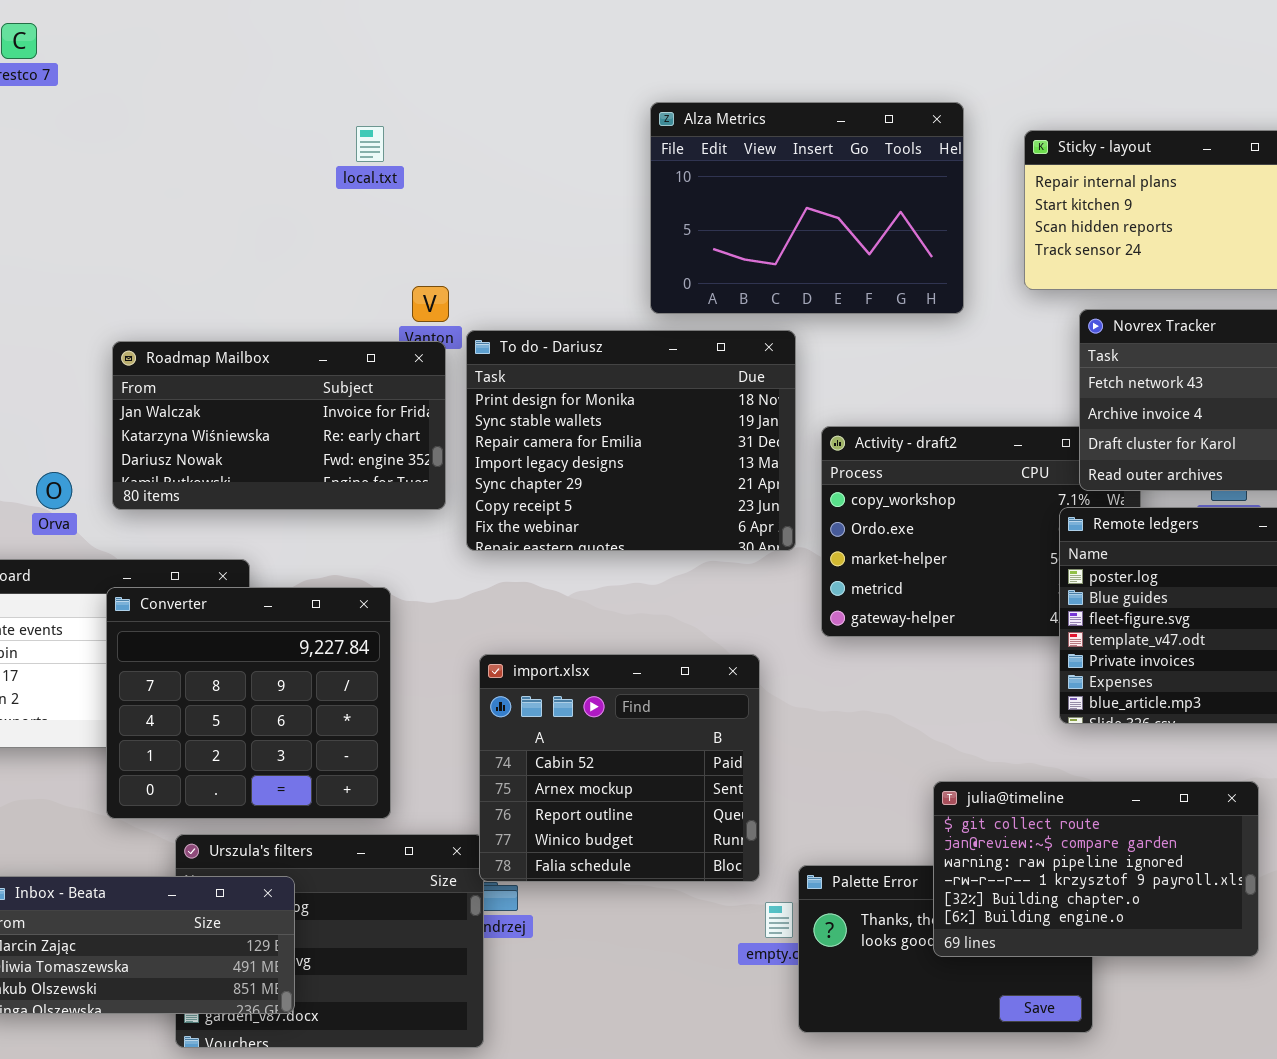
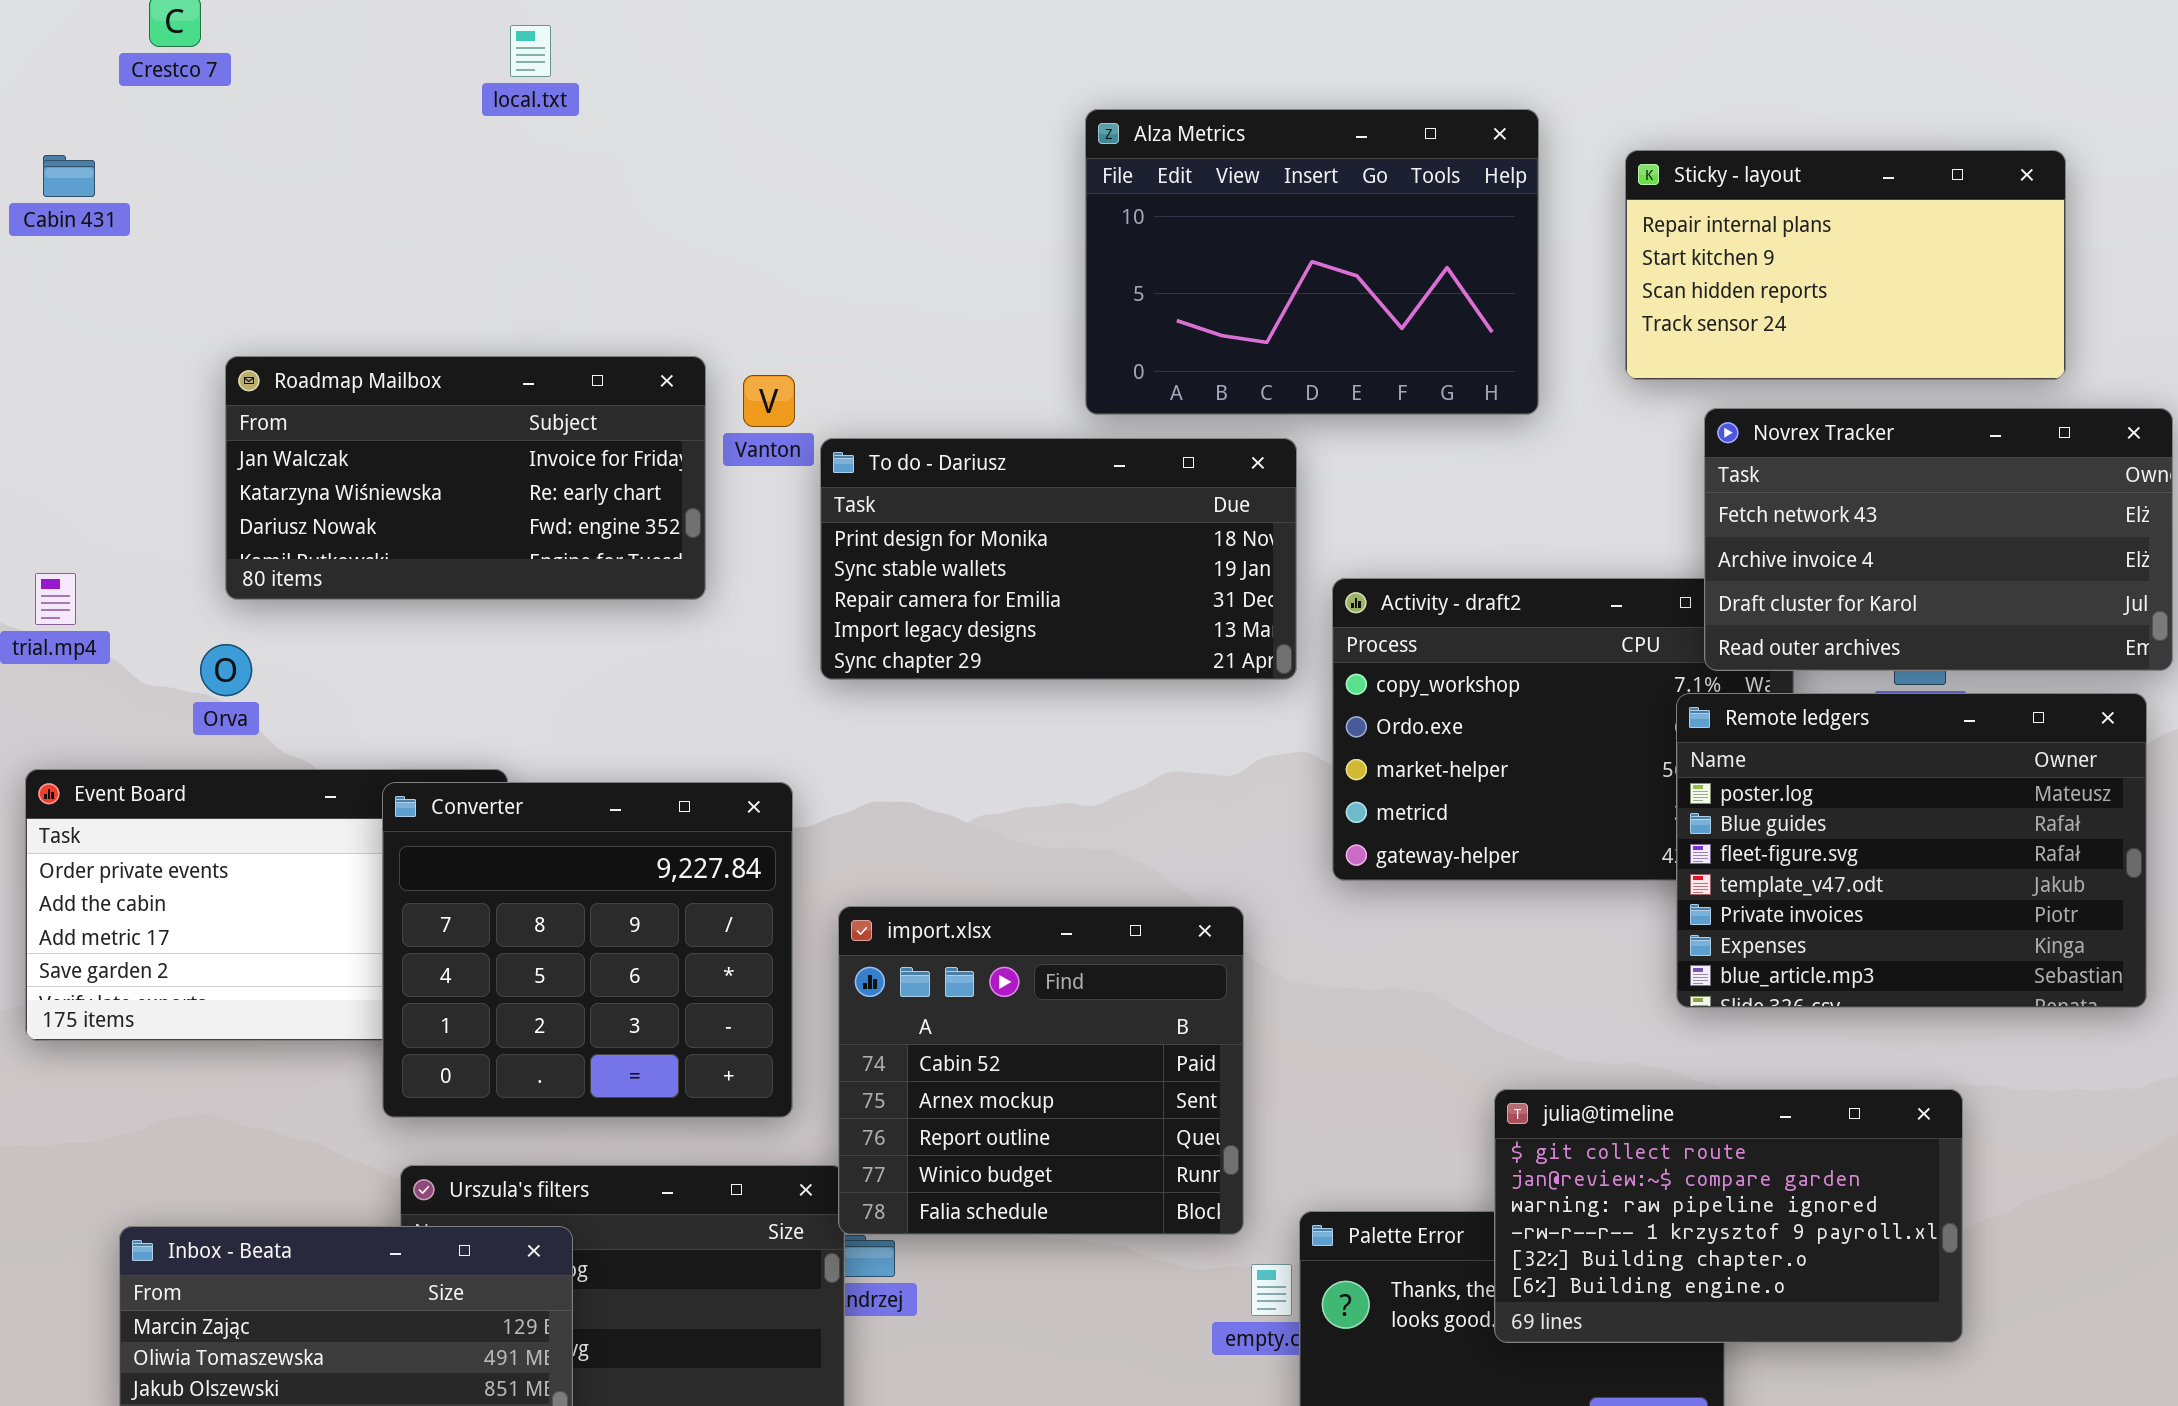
local.txt: [356,126,384,162] -> [510,25,551,77], moved
To do - Dariusz: [466,330,796,551] -> [820,438,1297,680], resized
Roadmap Mailbox: [112,341,446,510] -> [225,356,706,600], moved
Converter: [106,587,391,819] -> [382,782,793,1118], moved

